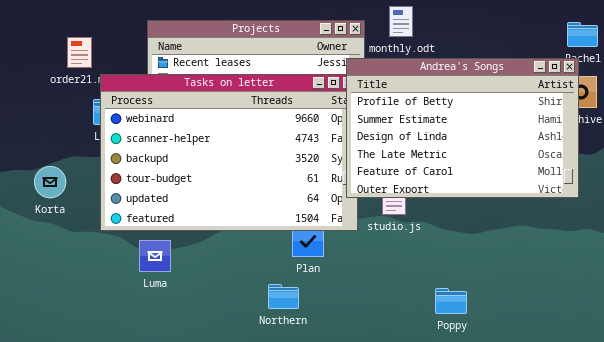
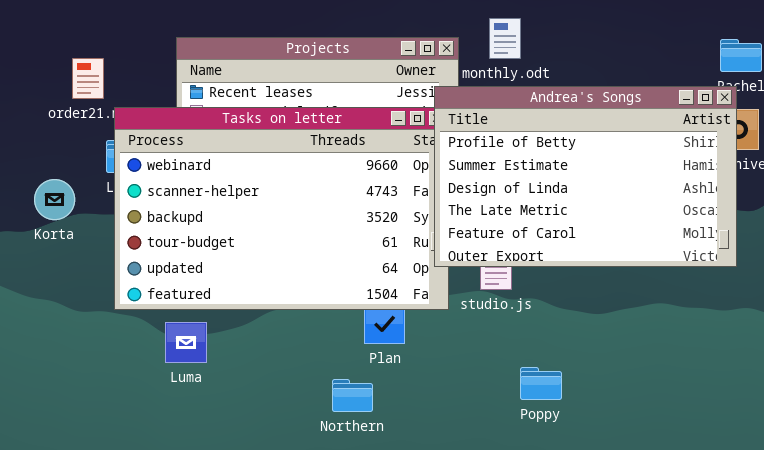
Korta: [34,166,66,198] -> [34,179,75,220], moved
Poppy: [435,288,467,314] -> [520,367,562,400], moved

